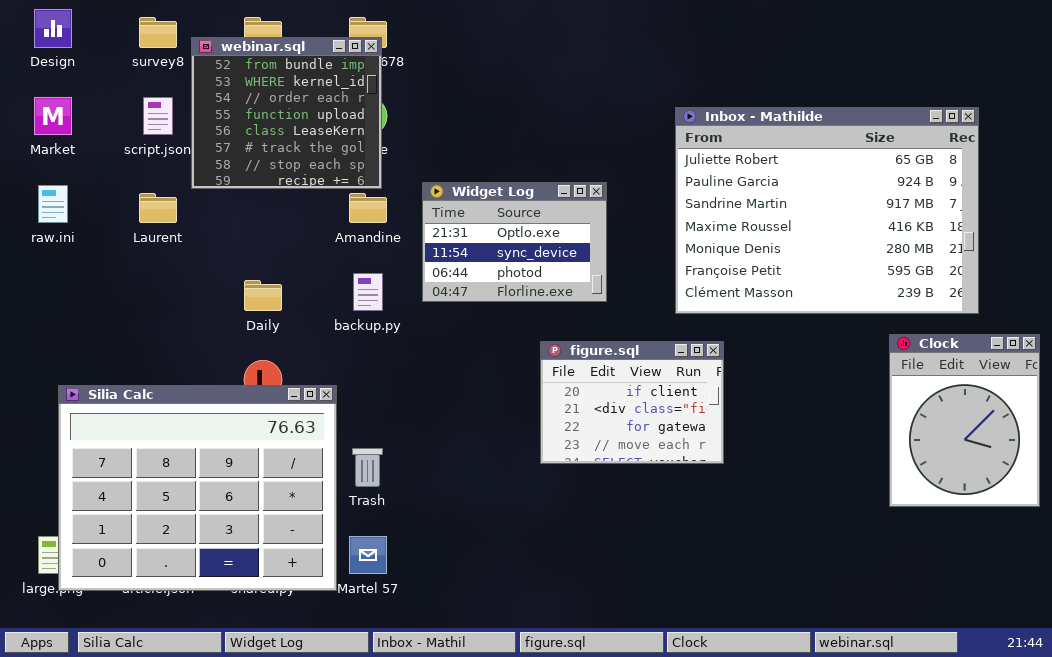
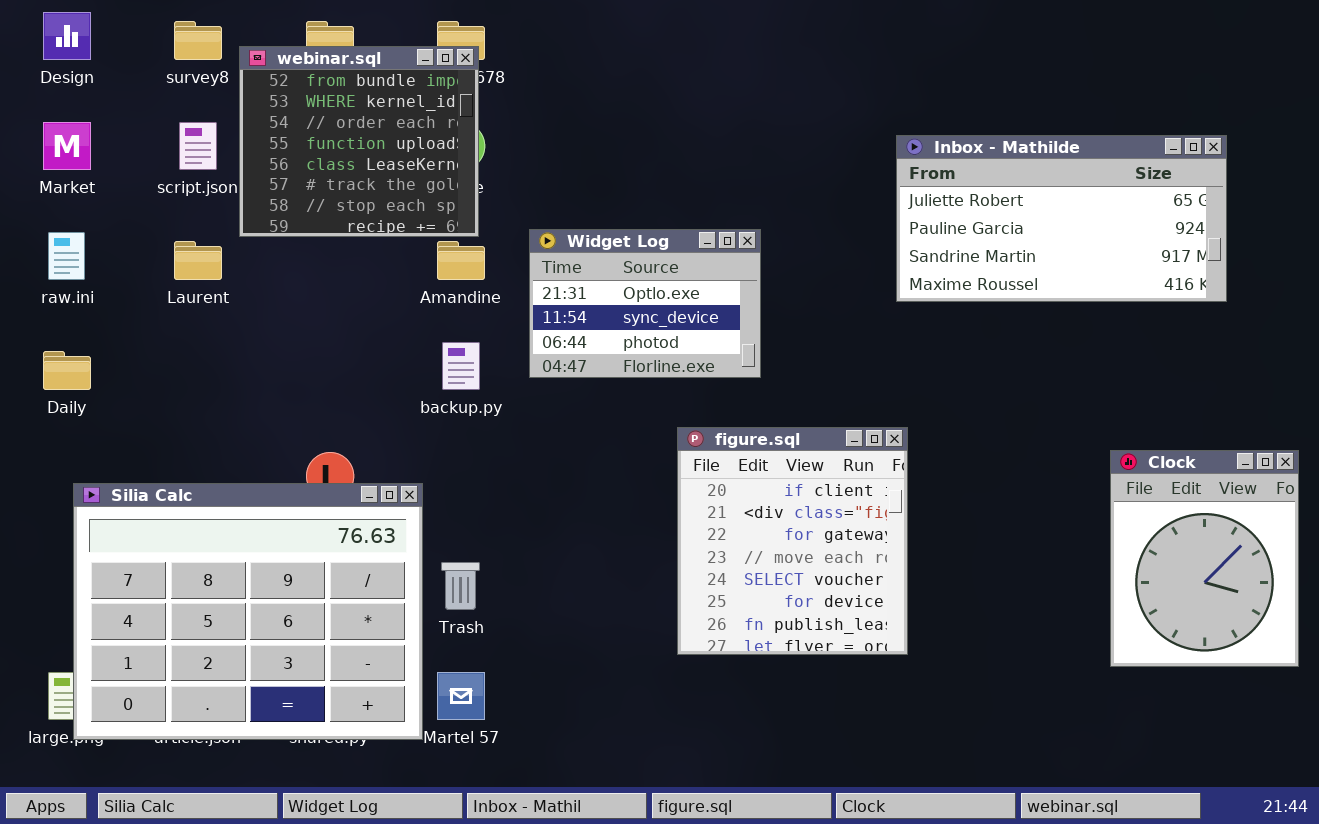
Inbox - Mathilde: [675,107,979,314] -> [896,135,1227,302], resized
Daily: [244,280,282,311] -> [43,351,91,390], moved
Clock: [889,334,1040,507] -> [1110,450,1299,667], moved
figure.sql: [540,341,724,464] -> [677,427,908,655], resized

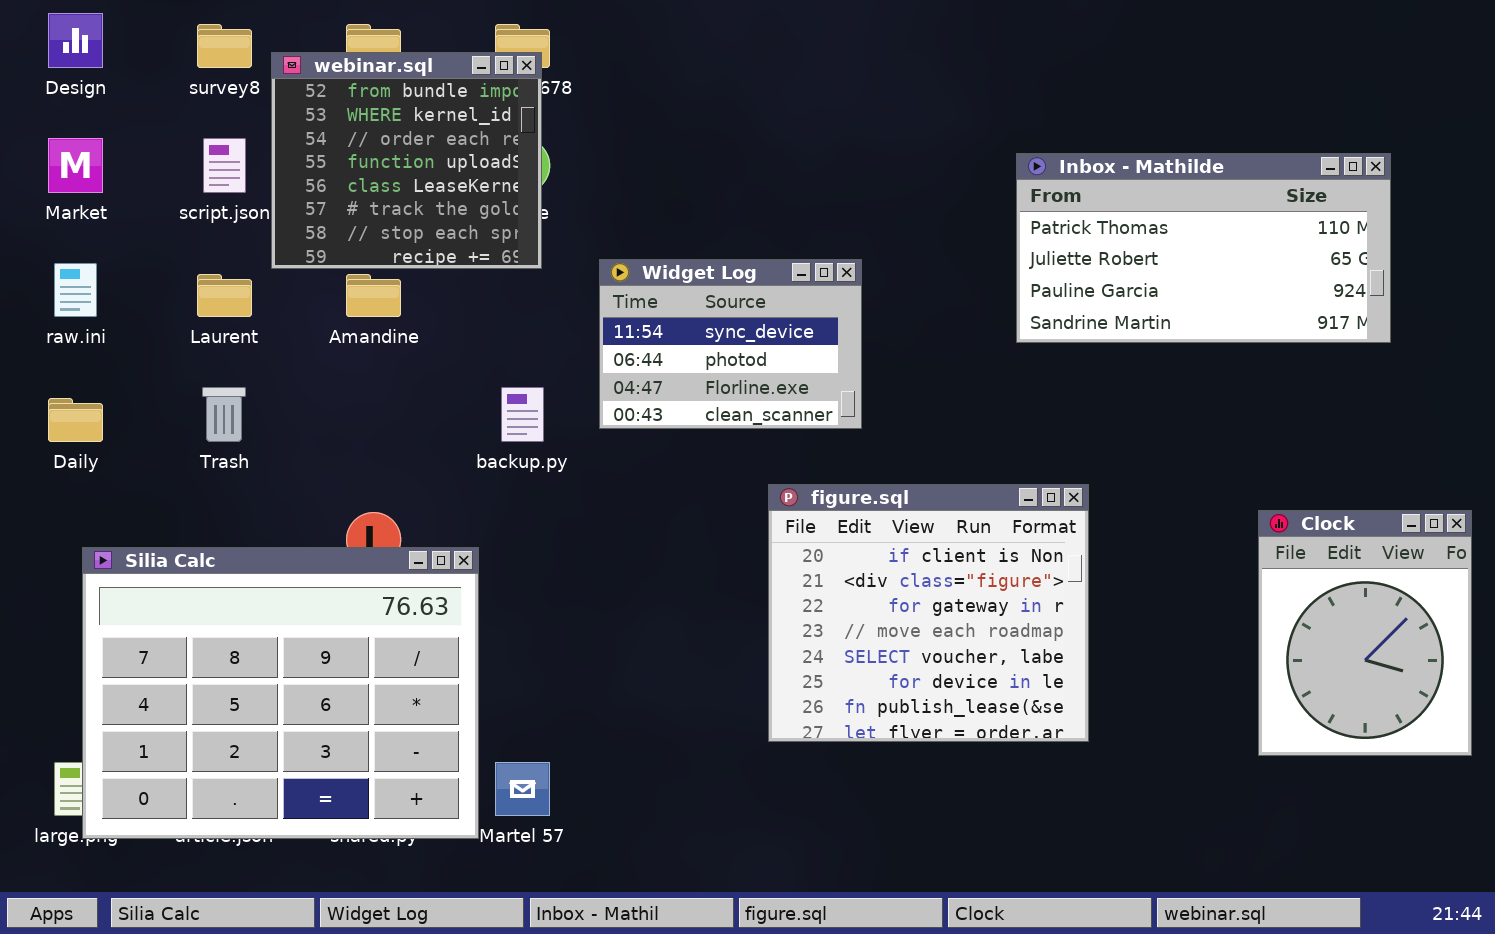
Inbox - Mathilde: [896,135,1227,302] -> [1016,153,1391,343], scrolled up 1 row
Widget Log: [529,229,761,378] -> [599,259,862,429], scrolled down 1 row
Amandine: [437,241,485,280] -> [346,274,401,317], moved
figure.sql: [677,427,908,655] -> [768,484,1089,742], resized
Trash: [441,562,480,610] -> [202,387,246,442], moved

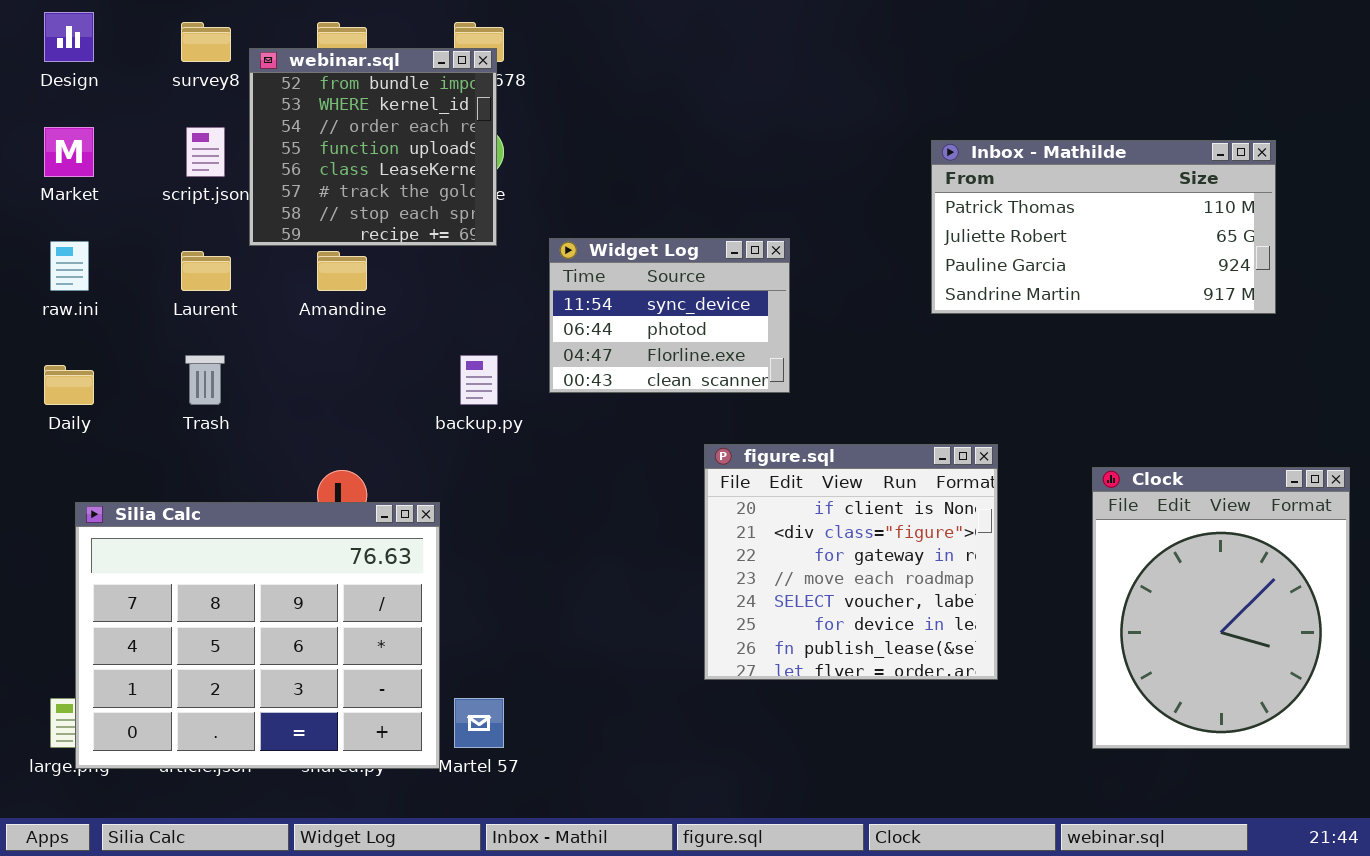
Clock: [1258,510,1472,756] -> [1092,467,1350,749], resized

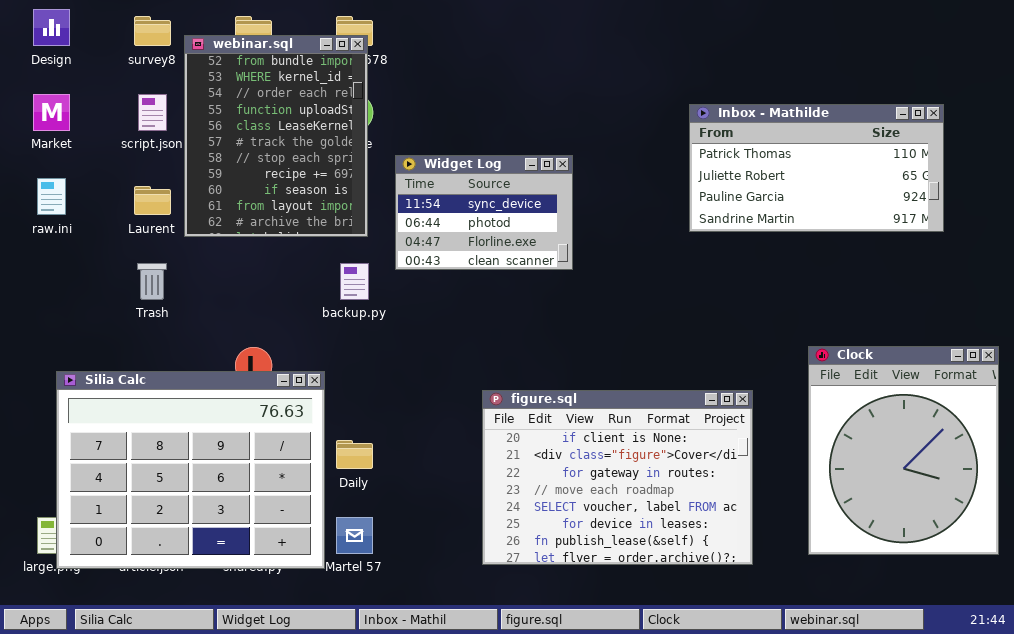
webinar.sql: [249,48,497,246] -> [184,35,368,237], resized
Widget Log: [549,238,790,393] -> [395,155,573,270], moved
Daily: [44,365,94,405] -> [336,440,373,469], moved
figure.sql: [704,444,998,680] -> [482,390,753,565], moved, resized

